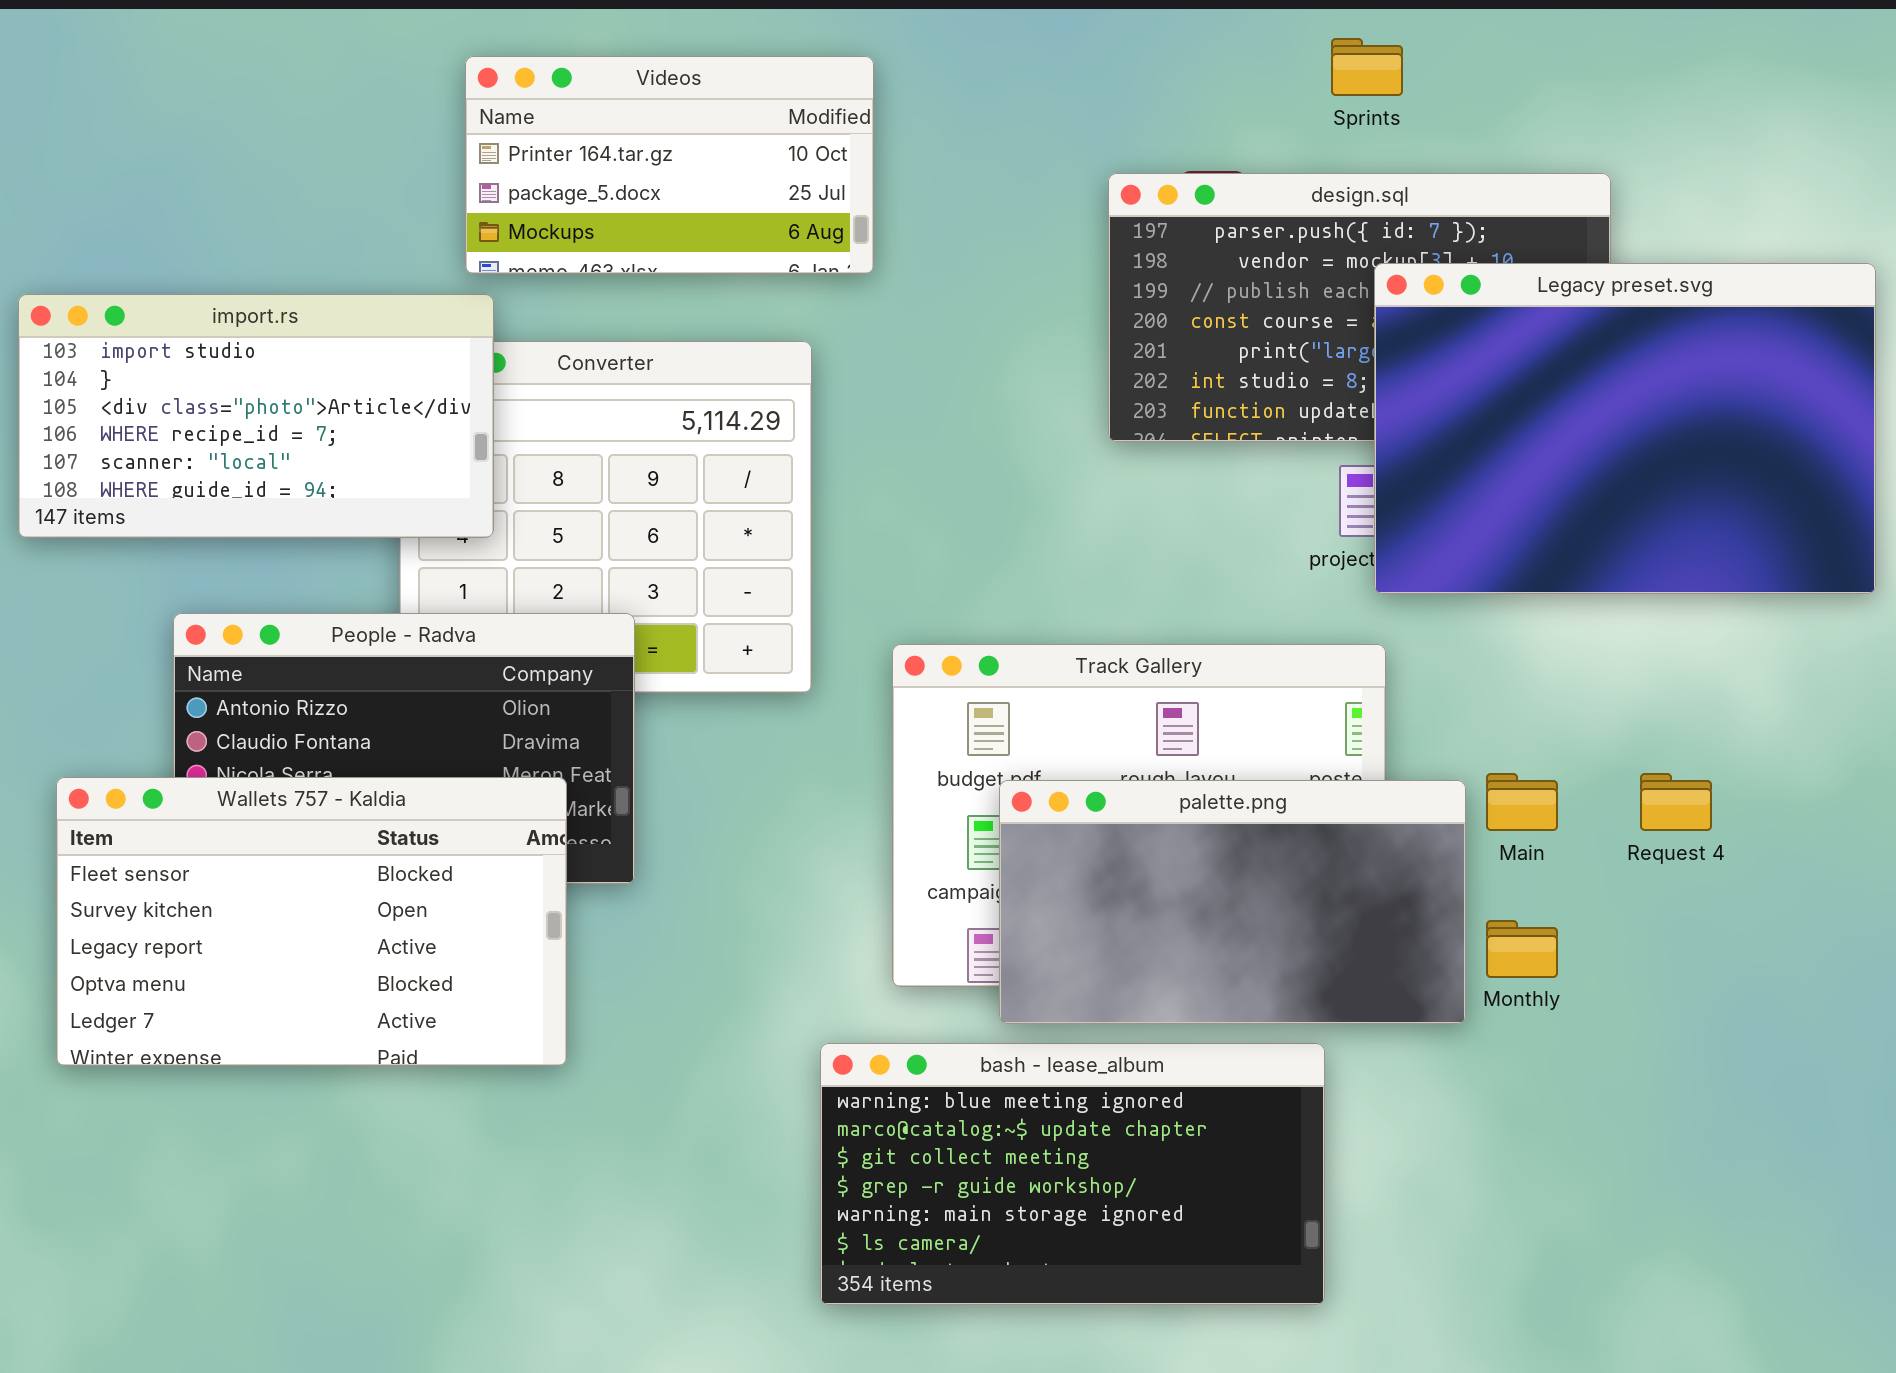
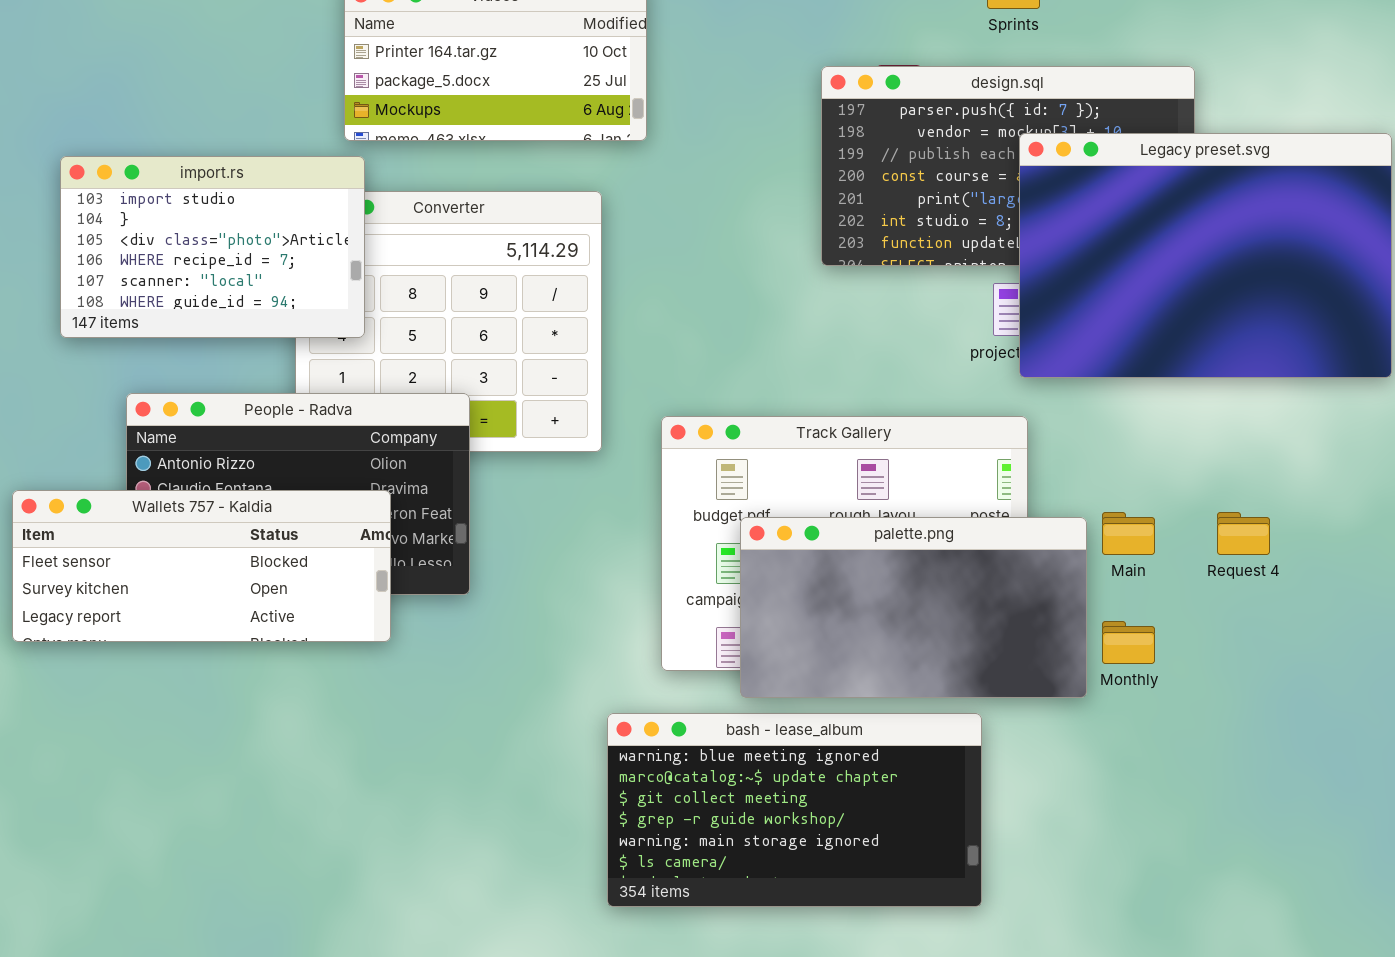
import.rs: [18,294,494,538] -> [60,156,365,338], resized
Wallets 757 - Kaldia: [56,777,567,1066] -> [12,490,391,642], moved, resized

